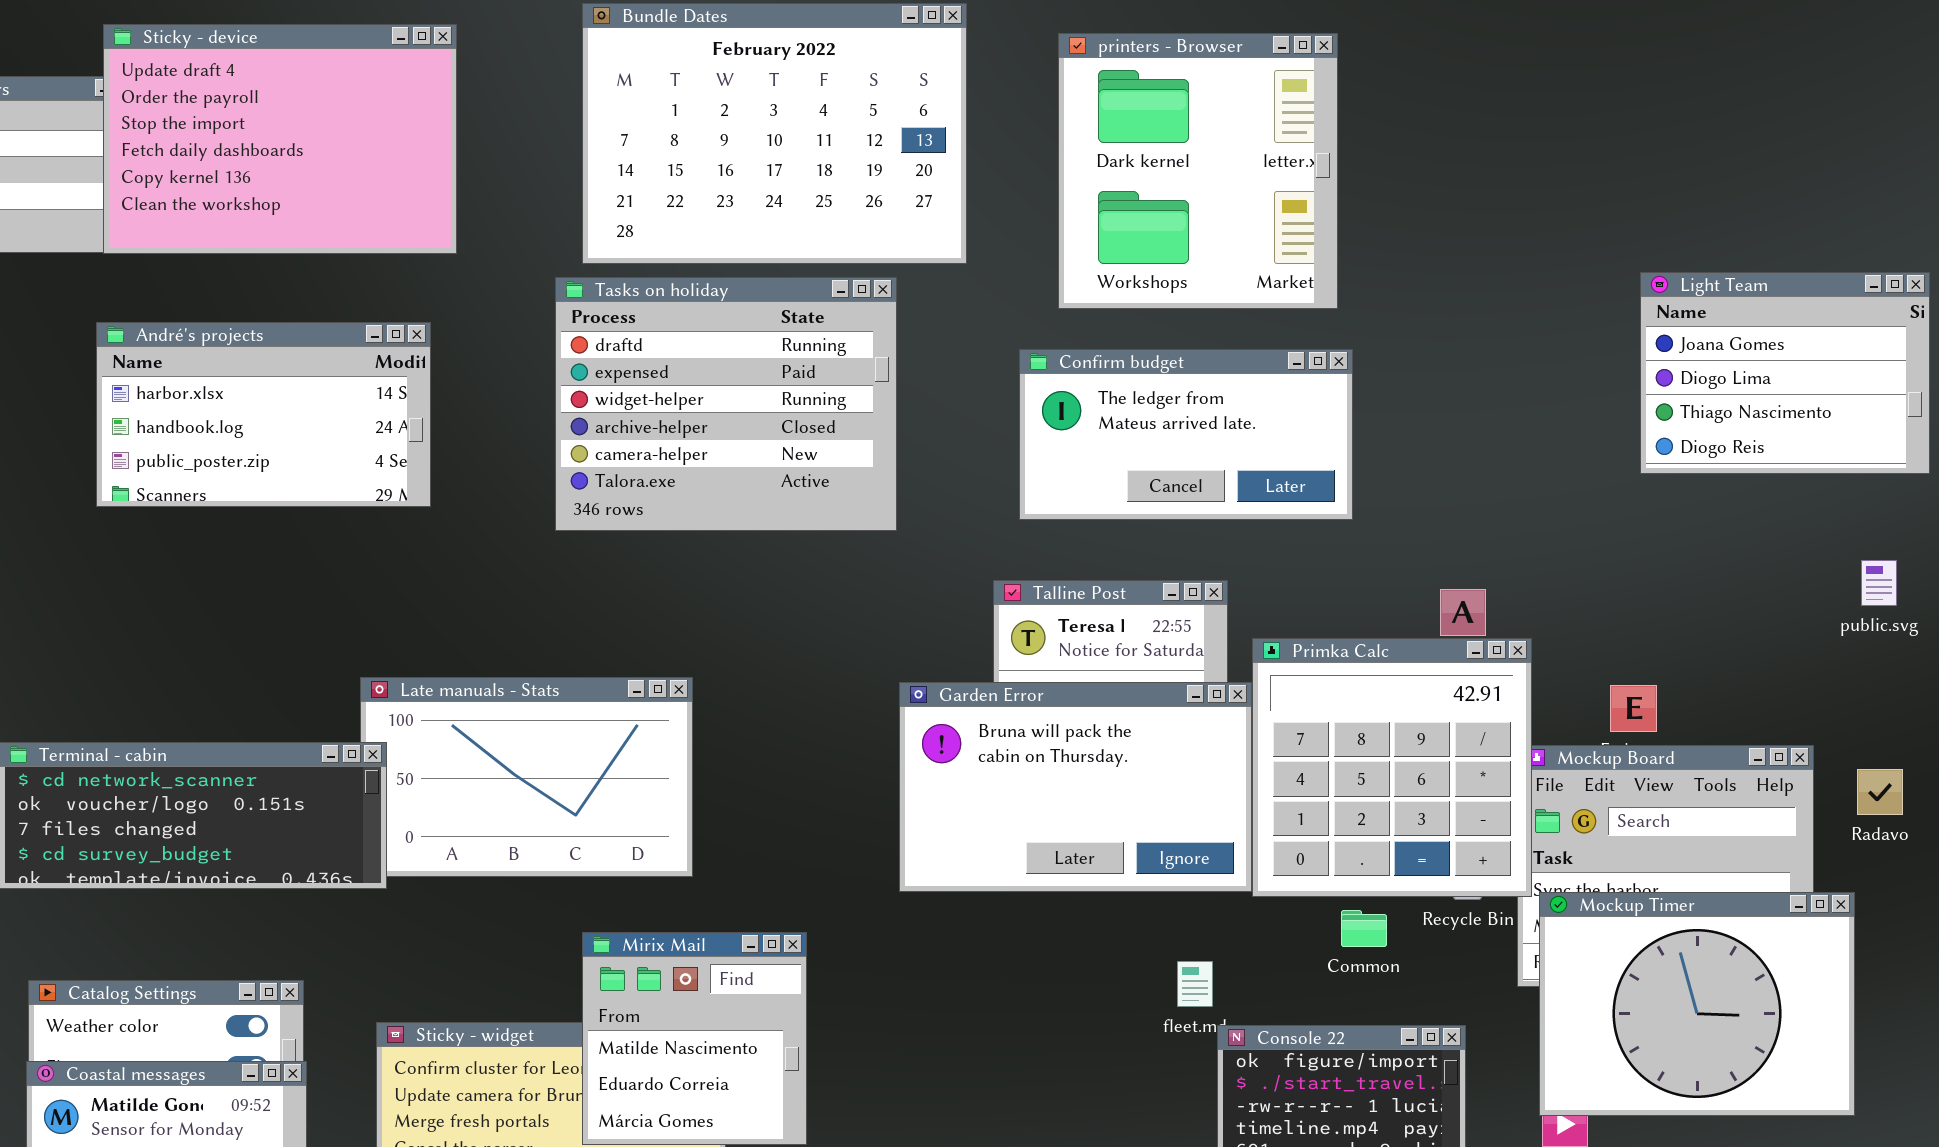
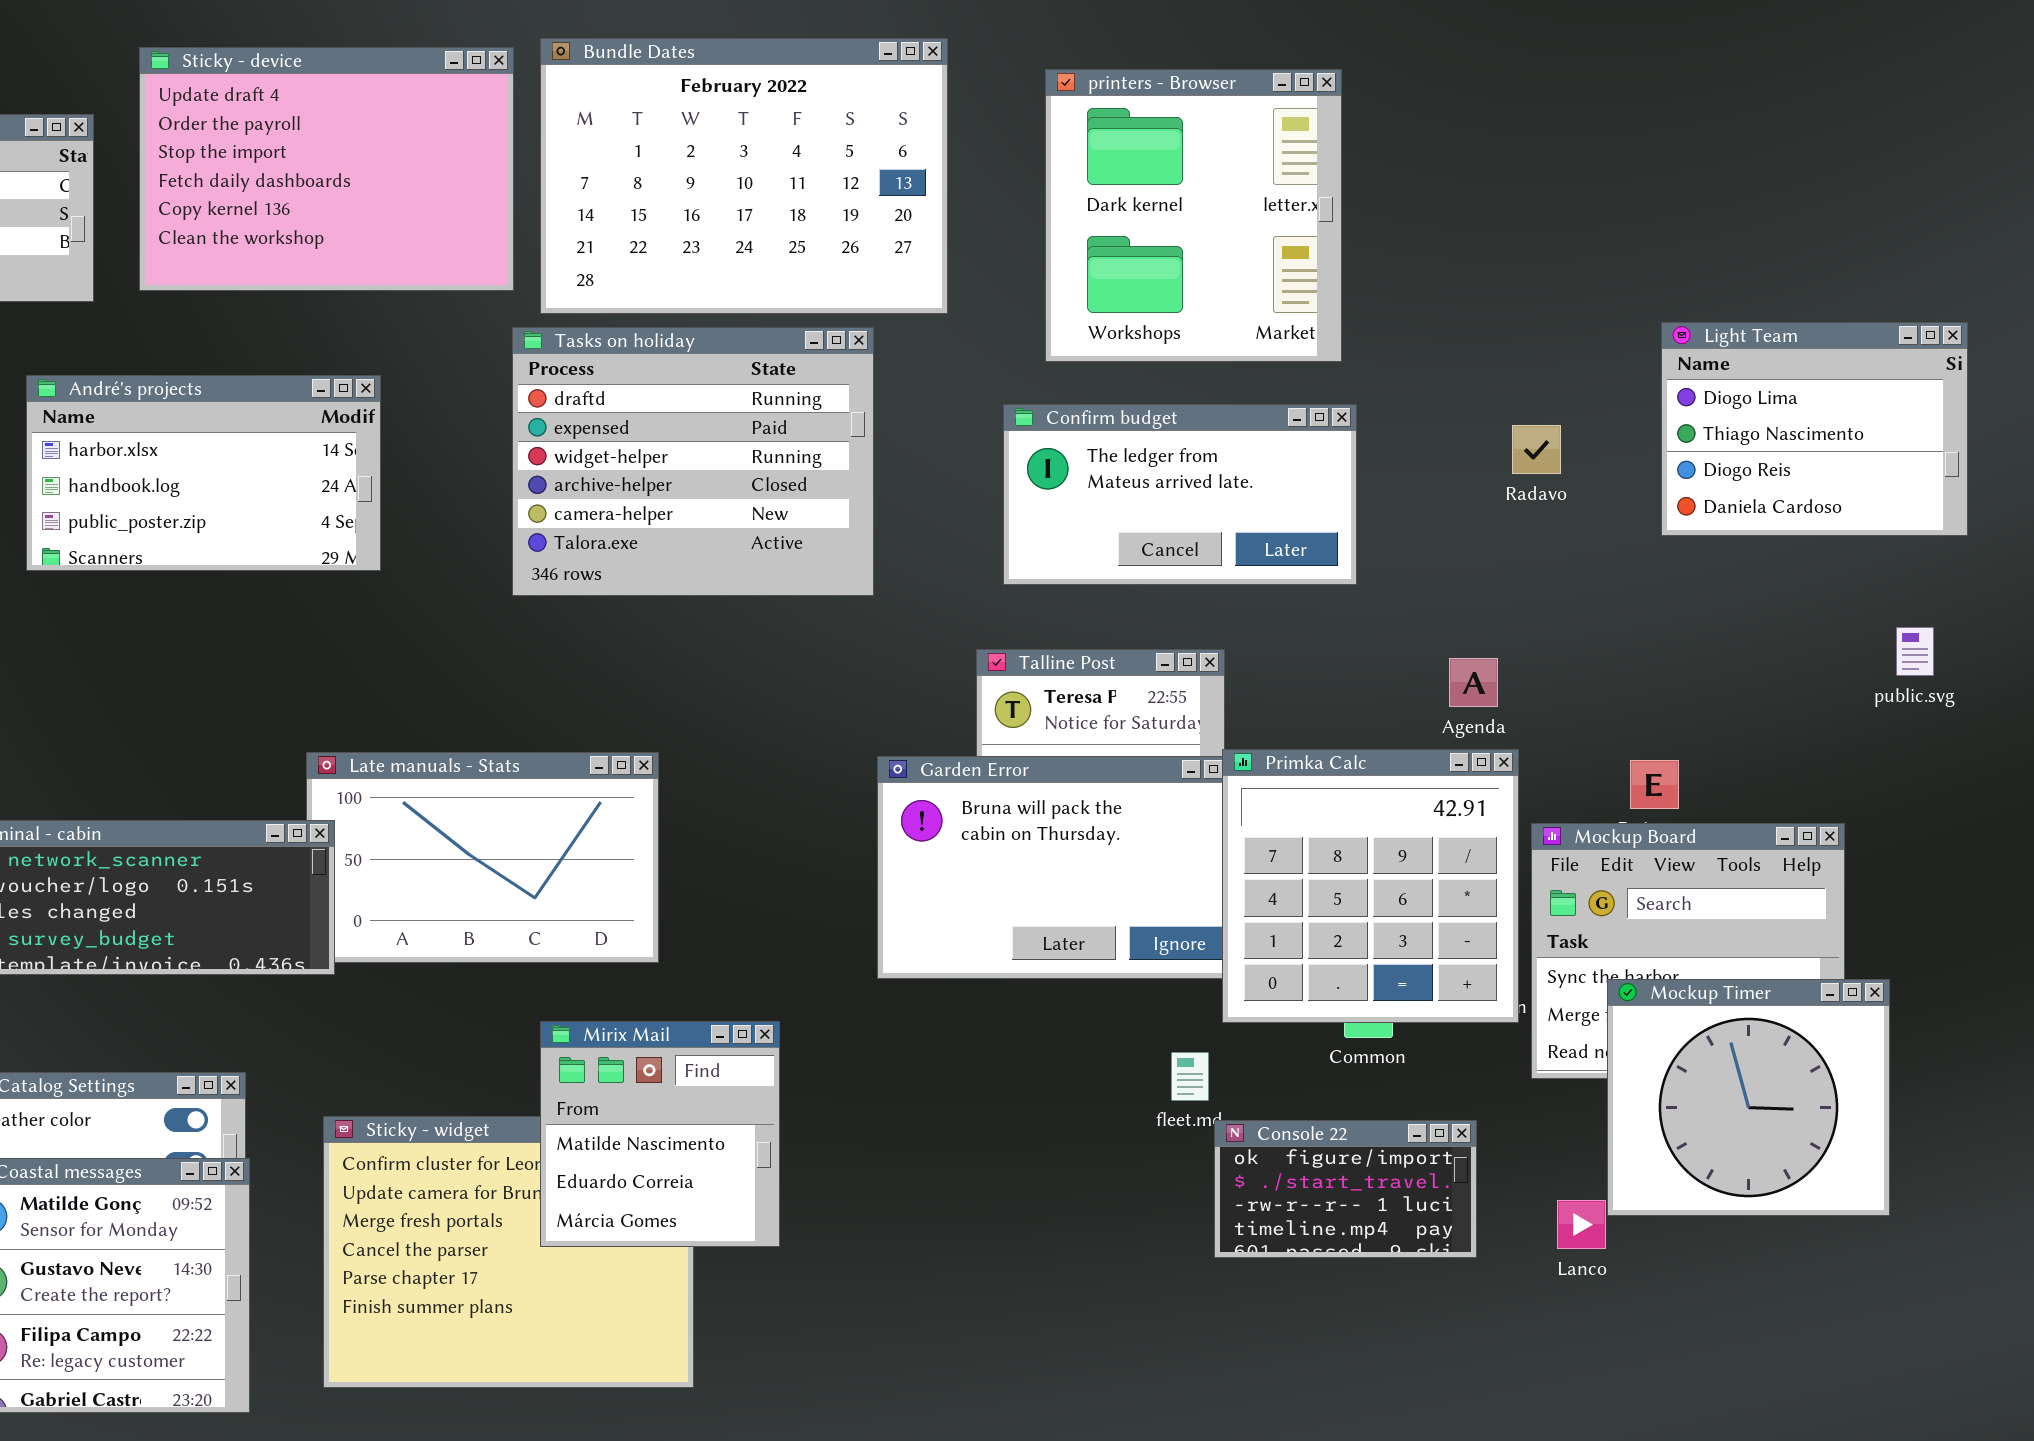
Sticky - device: [103,24,457,254] -> [139,47,514,291], moved
Light Team: [1640,272,1930,474] -> [1661,322,1968,536], scrolled down 1 row
Primka Calc: [1252,638,1532,897] -> [1222,749,1519,1023], moved
Radavo: [1857,769,1903,815] -> [1512,425,1561,474], moved
Mockup Timer: [1539,892,1855,1116] -> [1607,979,1890,1216], resized

